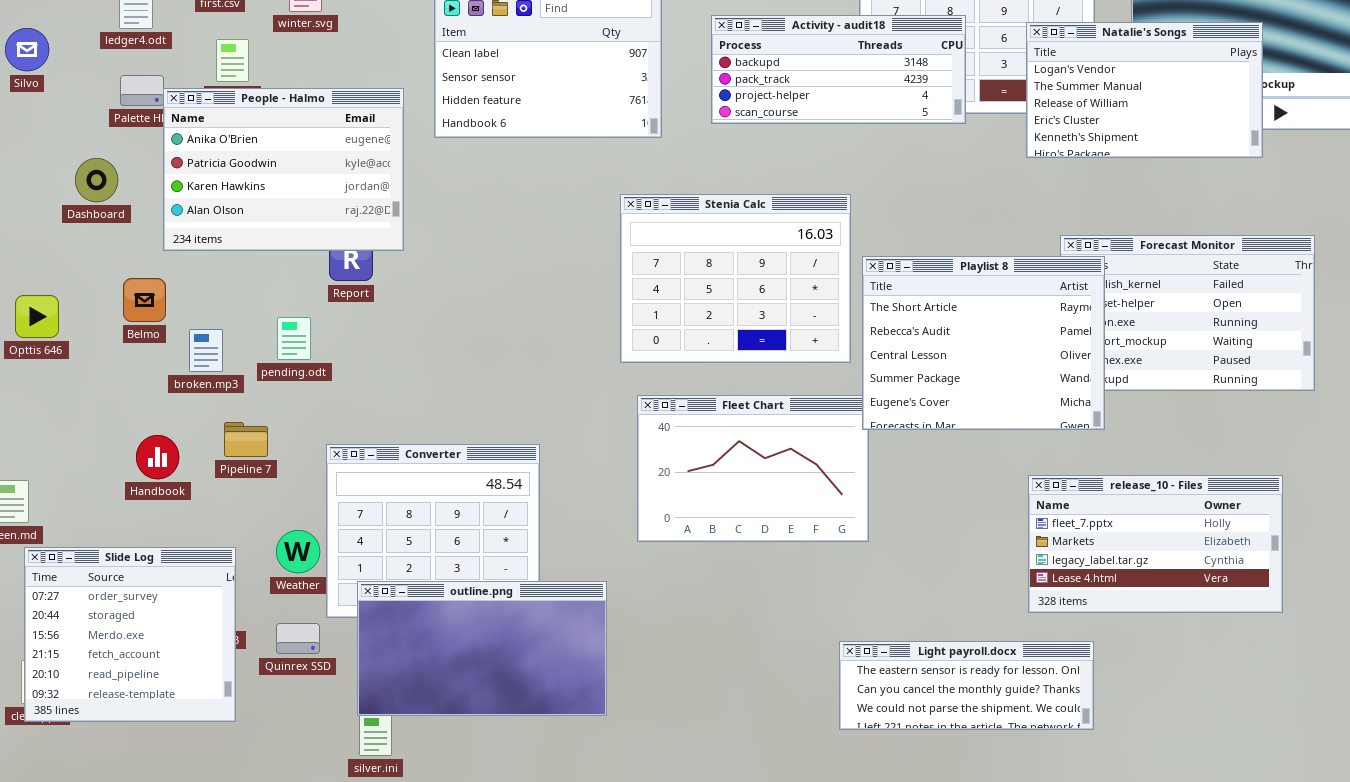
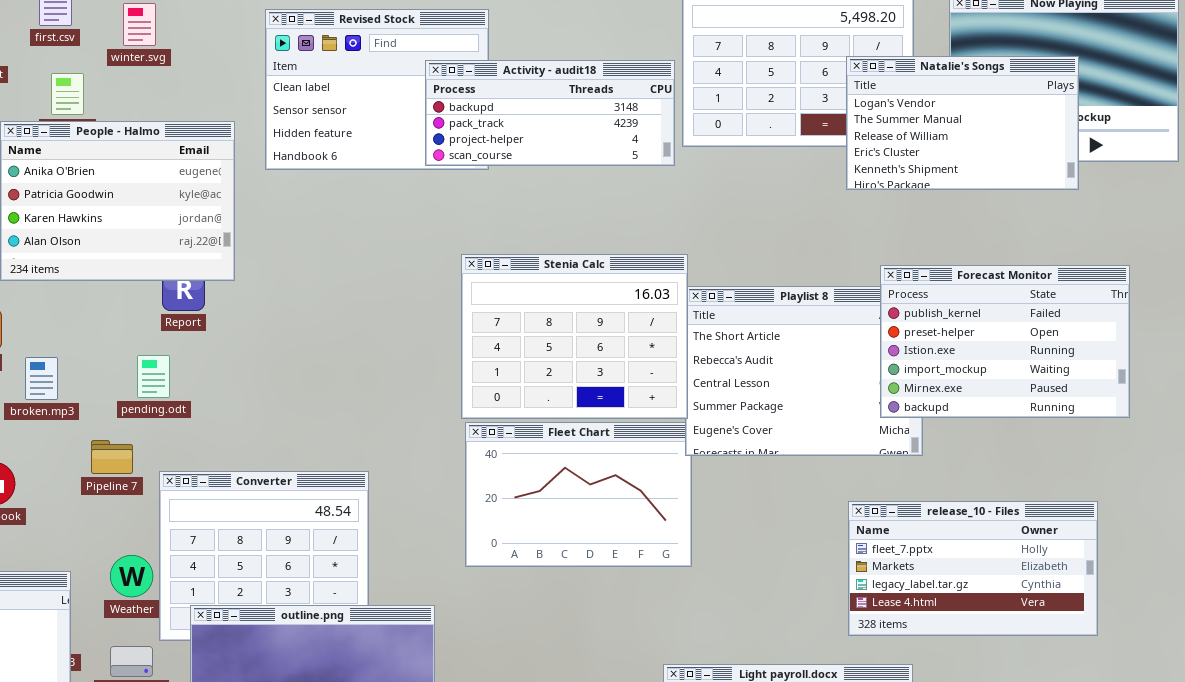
Activity - audit18: [711,15,966,124] -> [425,60,675,166], moved
Stenia Calc: [620,194,851,363] -> [461,254,688,419], moved
Forecast Monitor: [1060,235,1315,391] -> [880,265,1130,418], raised
pending.odt: [277,317,311,360] -> [137,355,170,398], moved
Pipeline 7: [224,422,268,457] -> [91,440,133,474], moved

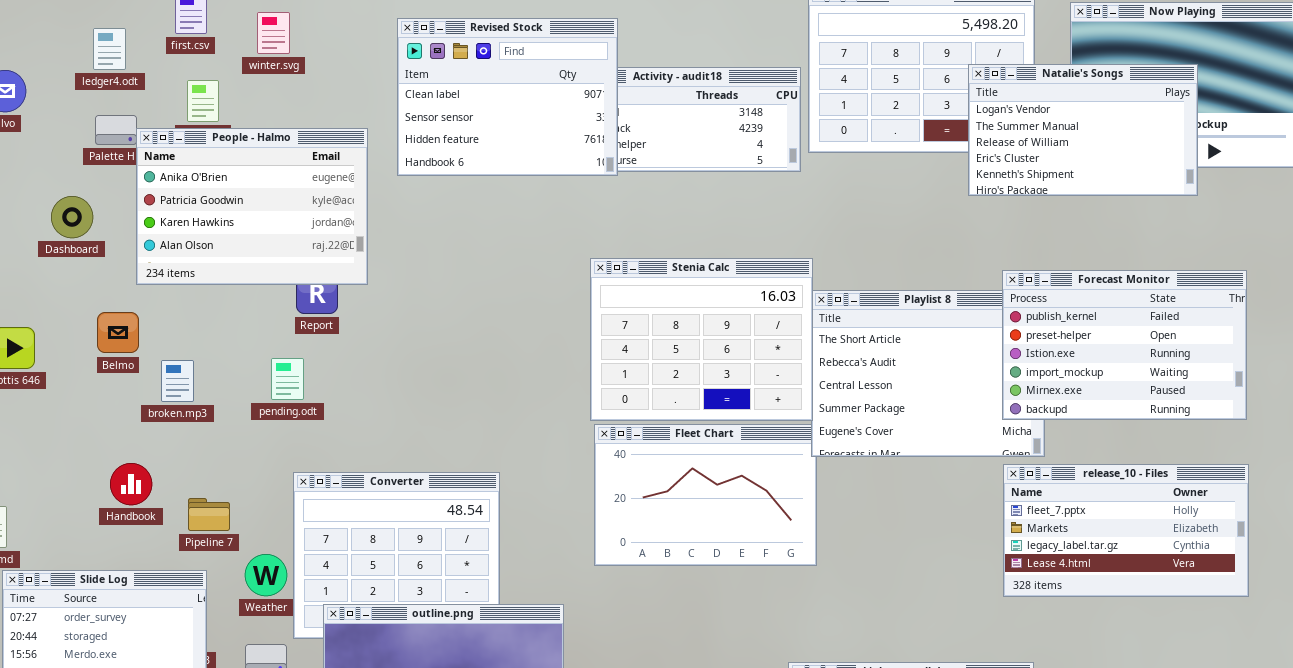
Revised Stock: [265,9,489,170] -> [397,18,618,176], raised
Pipeline 7: [91,440,133,474] -> [188,498,230,531], moved
release_10 - Files: [848,501,1098,636] -> [1003,464,1249,597], moved

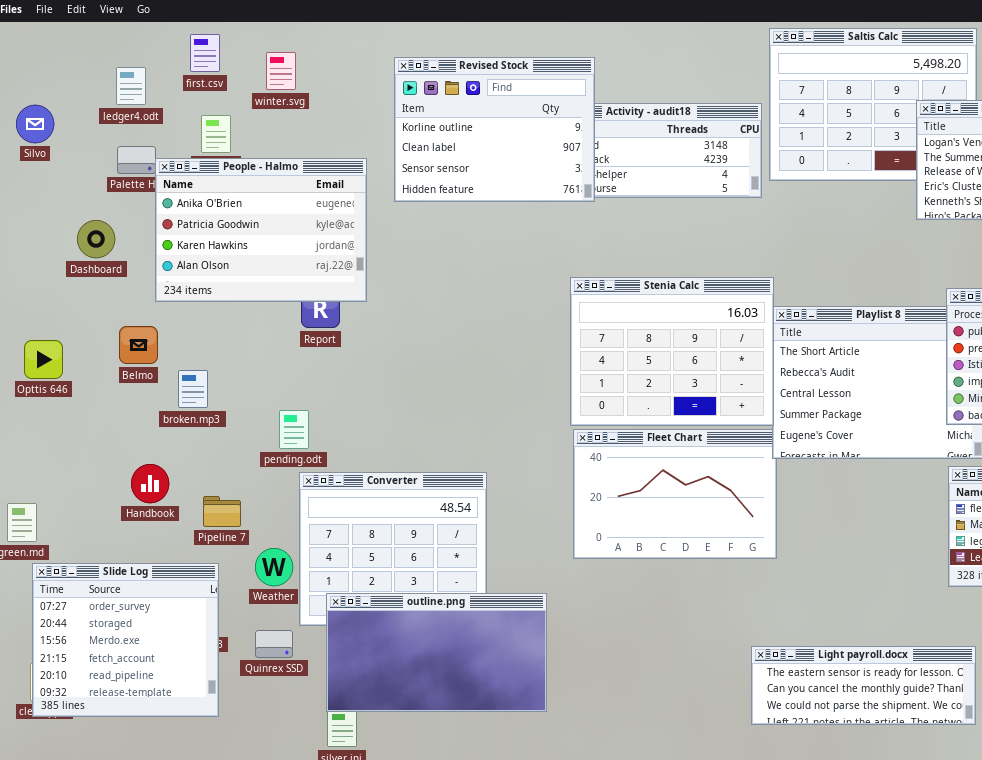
Revised Stock: [397,18,618,176] -> [394,57,595,202], scrolled up 1 row
pending.odt: [271,358,304,400] -> [279,410,309,449], moved

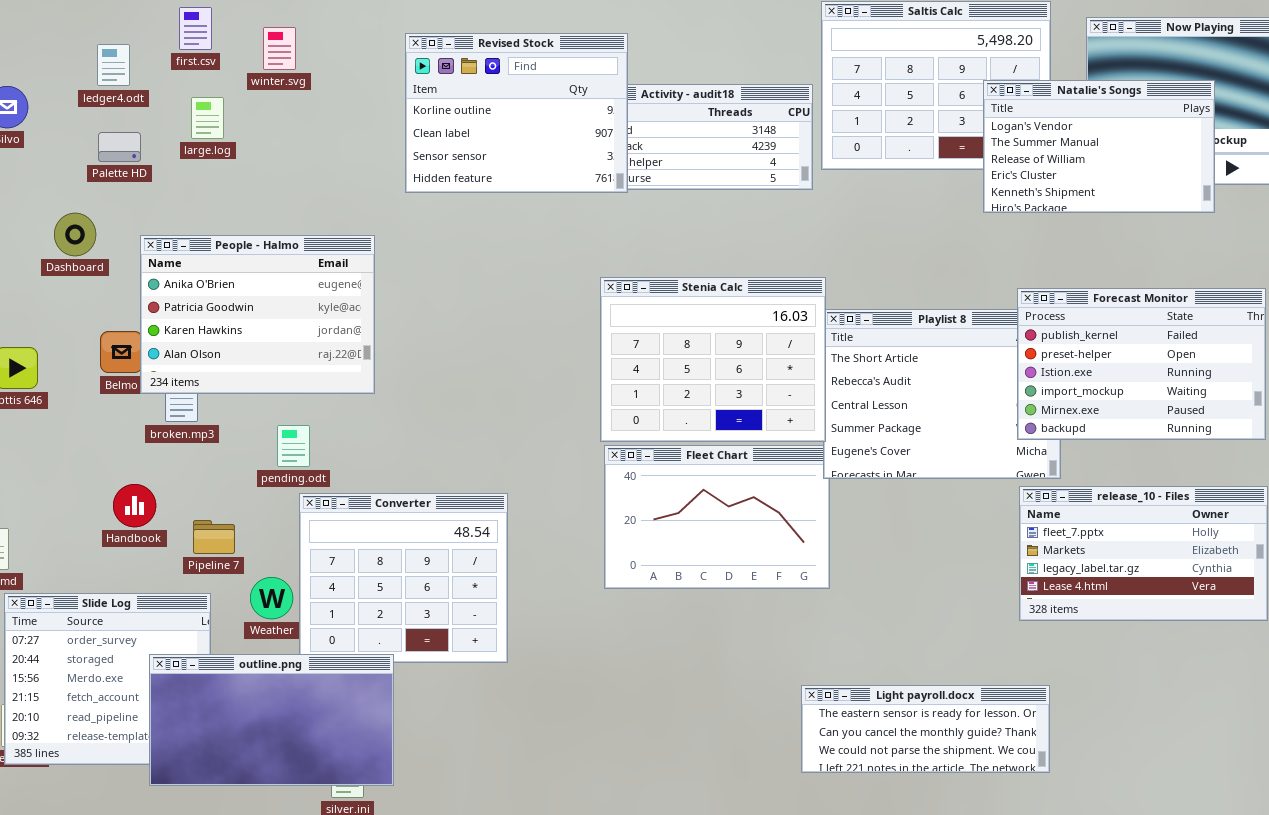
People - Halmo: [155,158,367,302] -> [140,235,375,394], moved
outline.png: [326,593,547,712] -> [149,654,394,786], moved

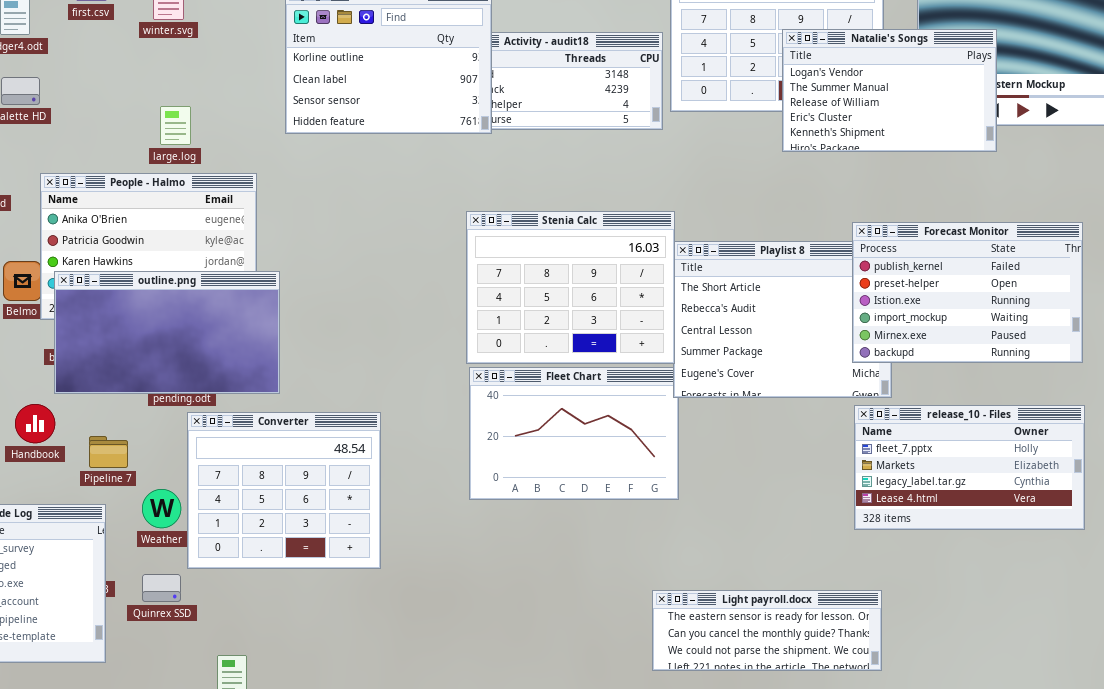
Natalie's Songs: [983,80,1215,213] -> [782,29,997,152], moved
large.log: [191,97,224,139] -> [160,106,191,145], moved
outline.png: [149,654,394,786] -> [54,271,280,394], moved

